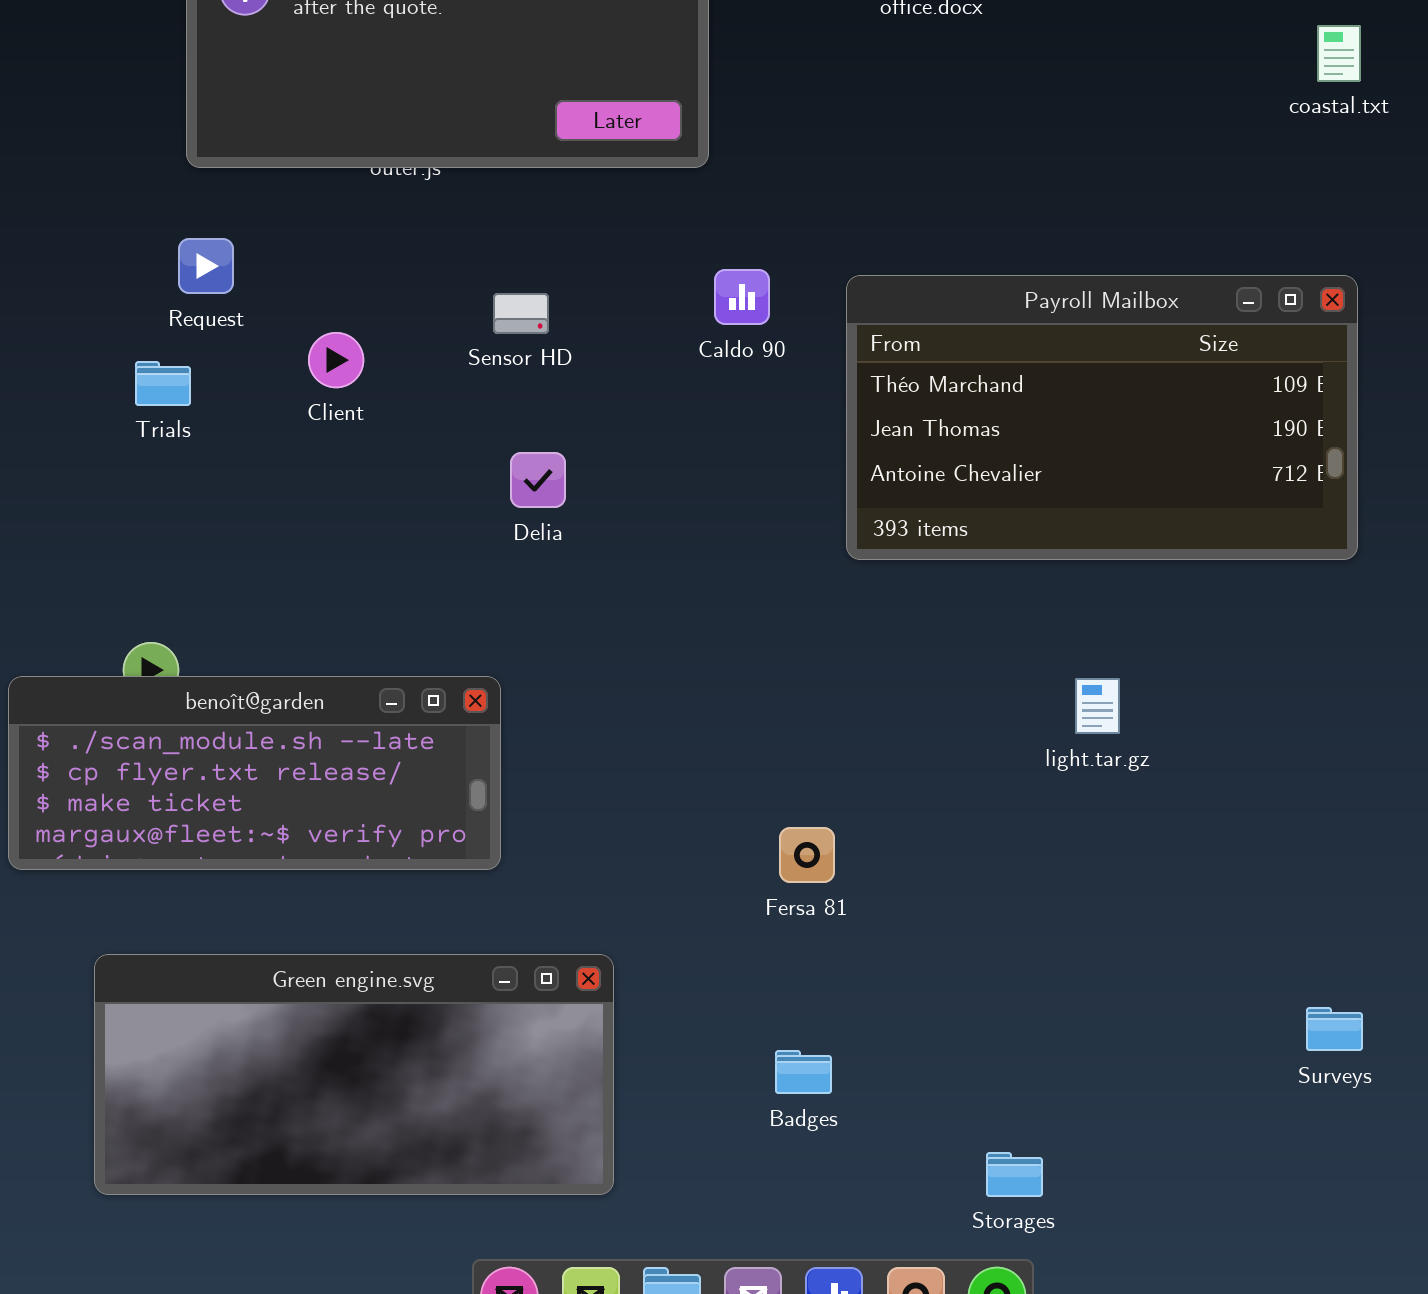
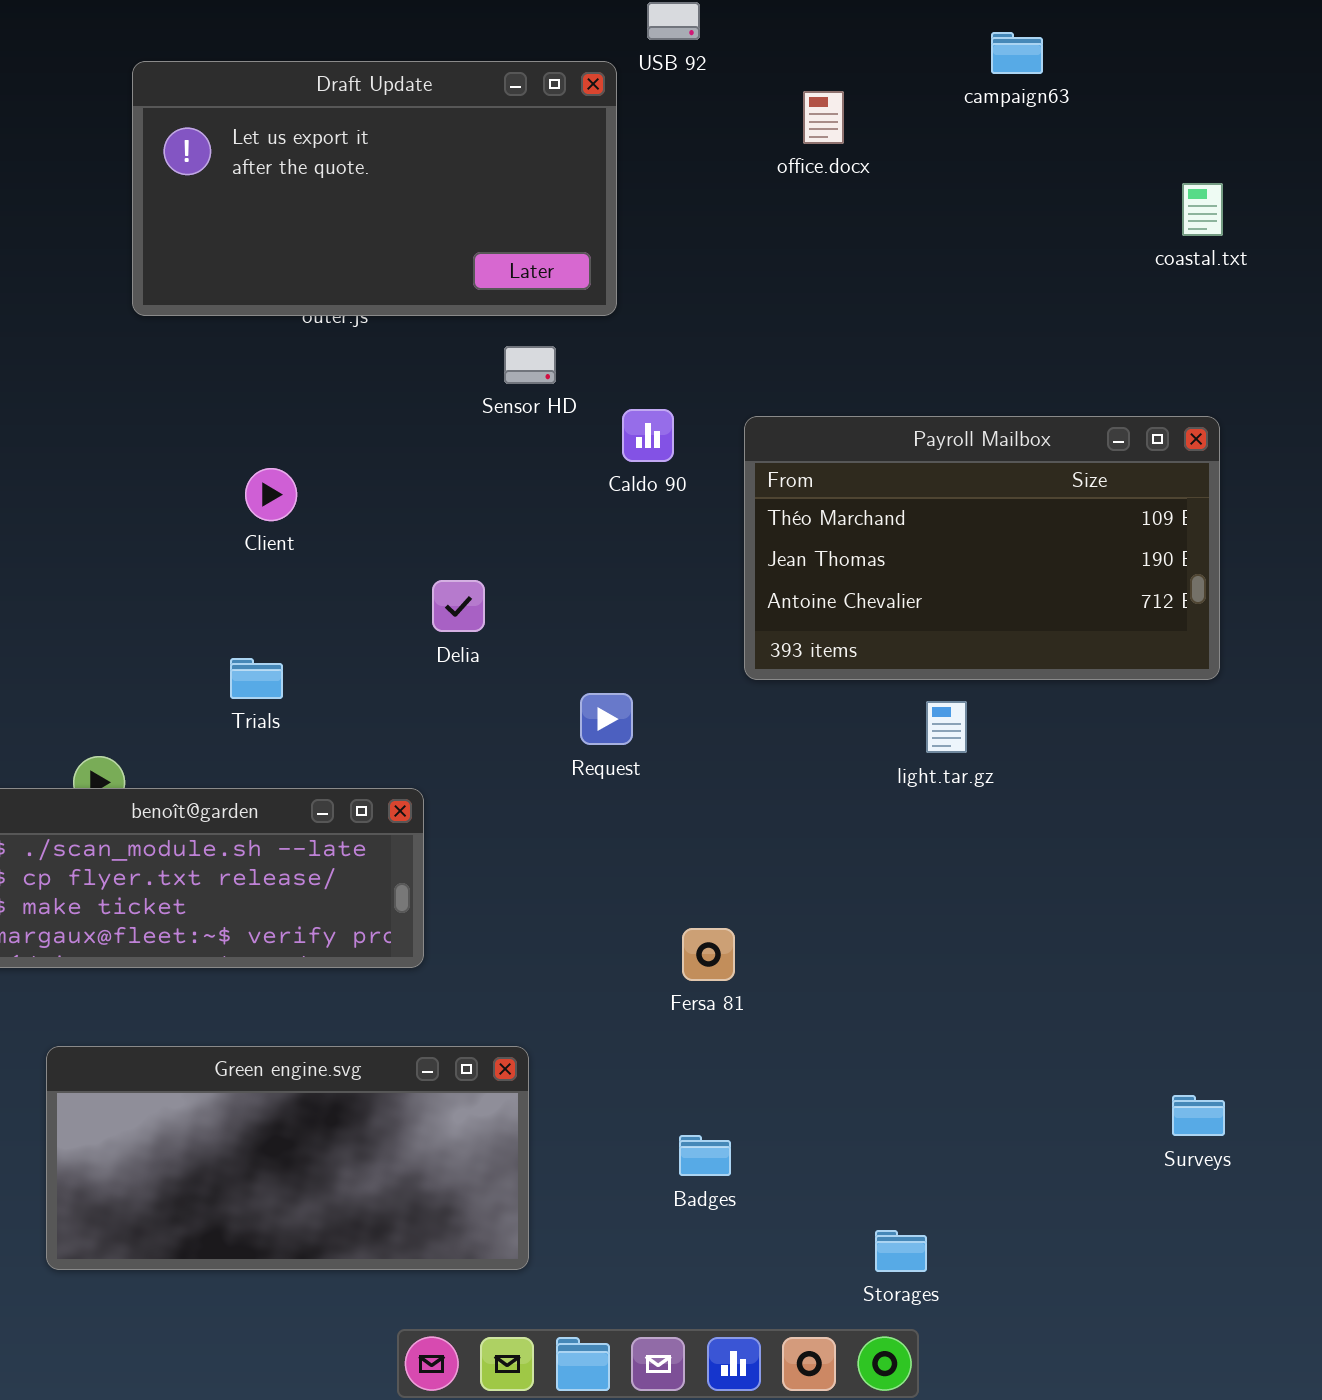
Request: [178,238,234,294] -> [580,693,633,745], moved
Sensor HD: [493,293,549,334] -> [504,346,556,384], moved
Trials: [135,361,191,406] -> [230,658,283,699], moved
light.tar.gz: [1075,678,1120,734] -> [926,701,967,753], moved

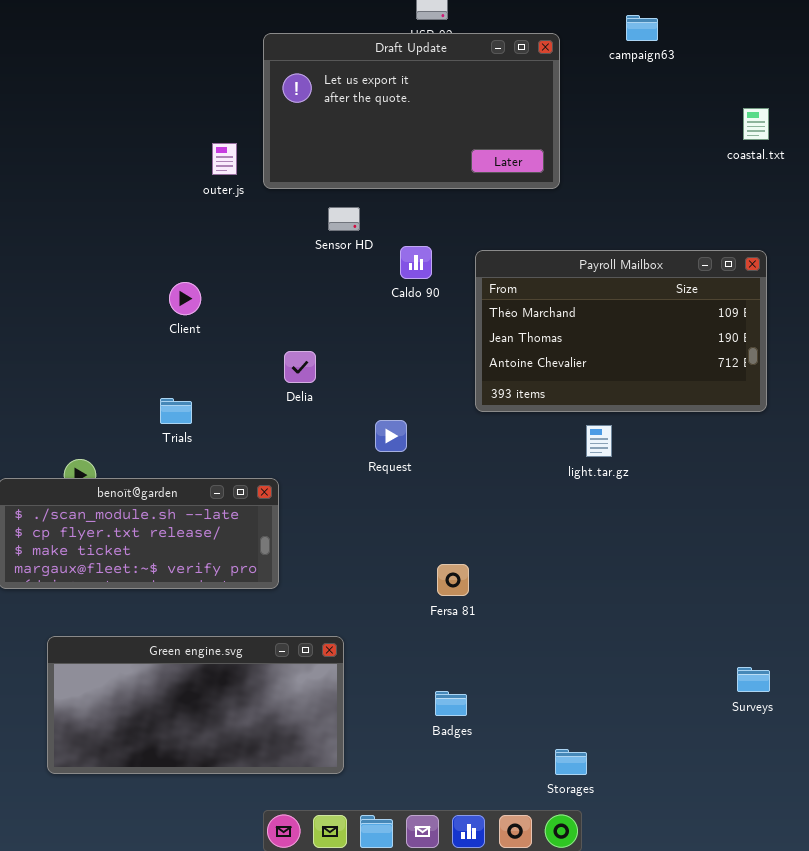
Draft Update: [132,61,617,316] -> [263,33,560,189], moved

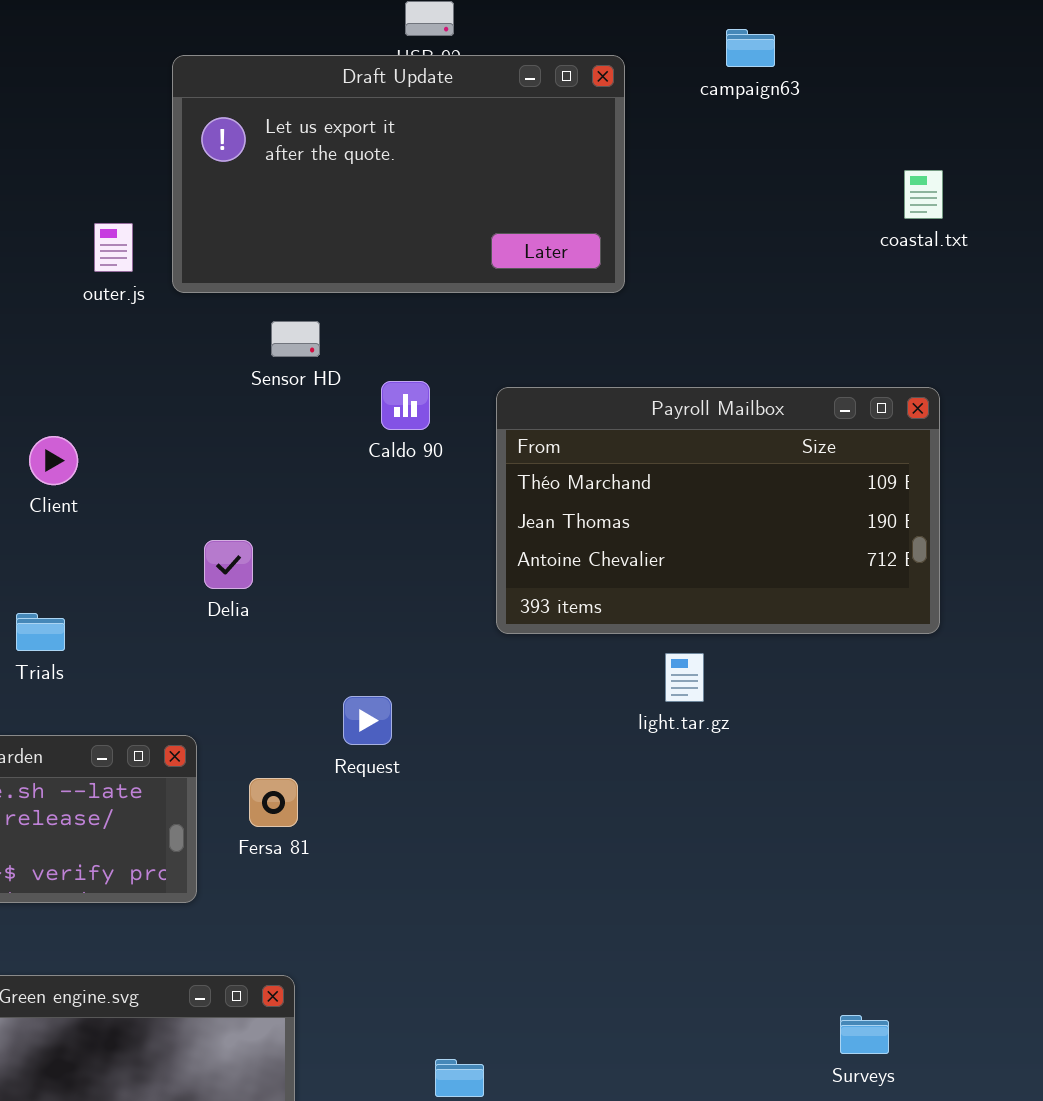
Request: [375,420,407,452] -> [343,696,392,745], moved
Fersa 81: [437,564,469,596] -> [249,778,298,827], moved
Surveys: [737,667,770,692] -> [840,1015,889,1054], moved

